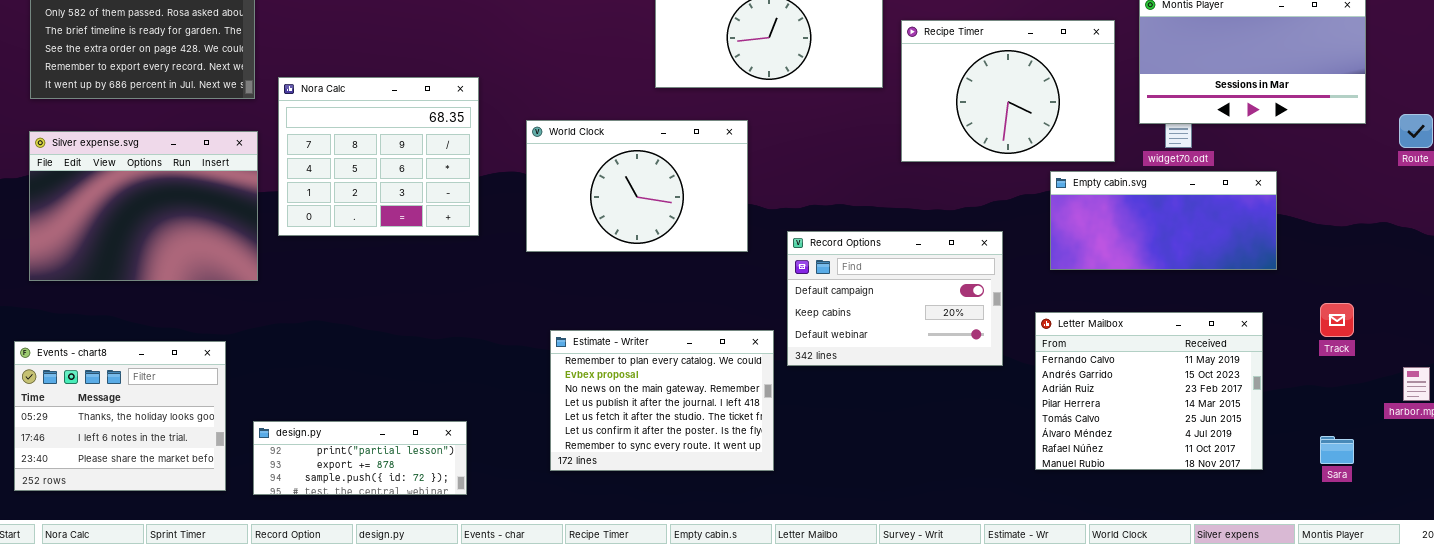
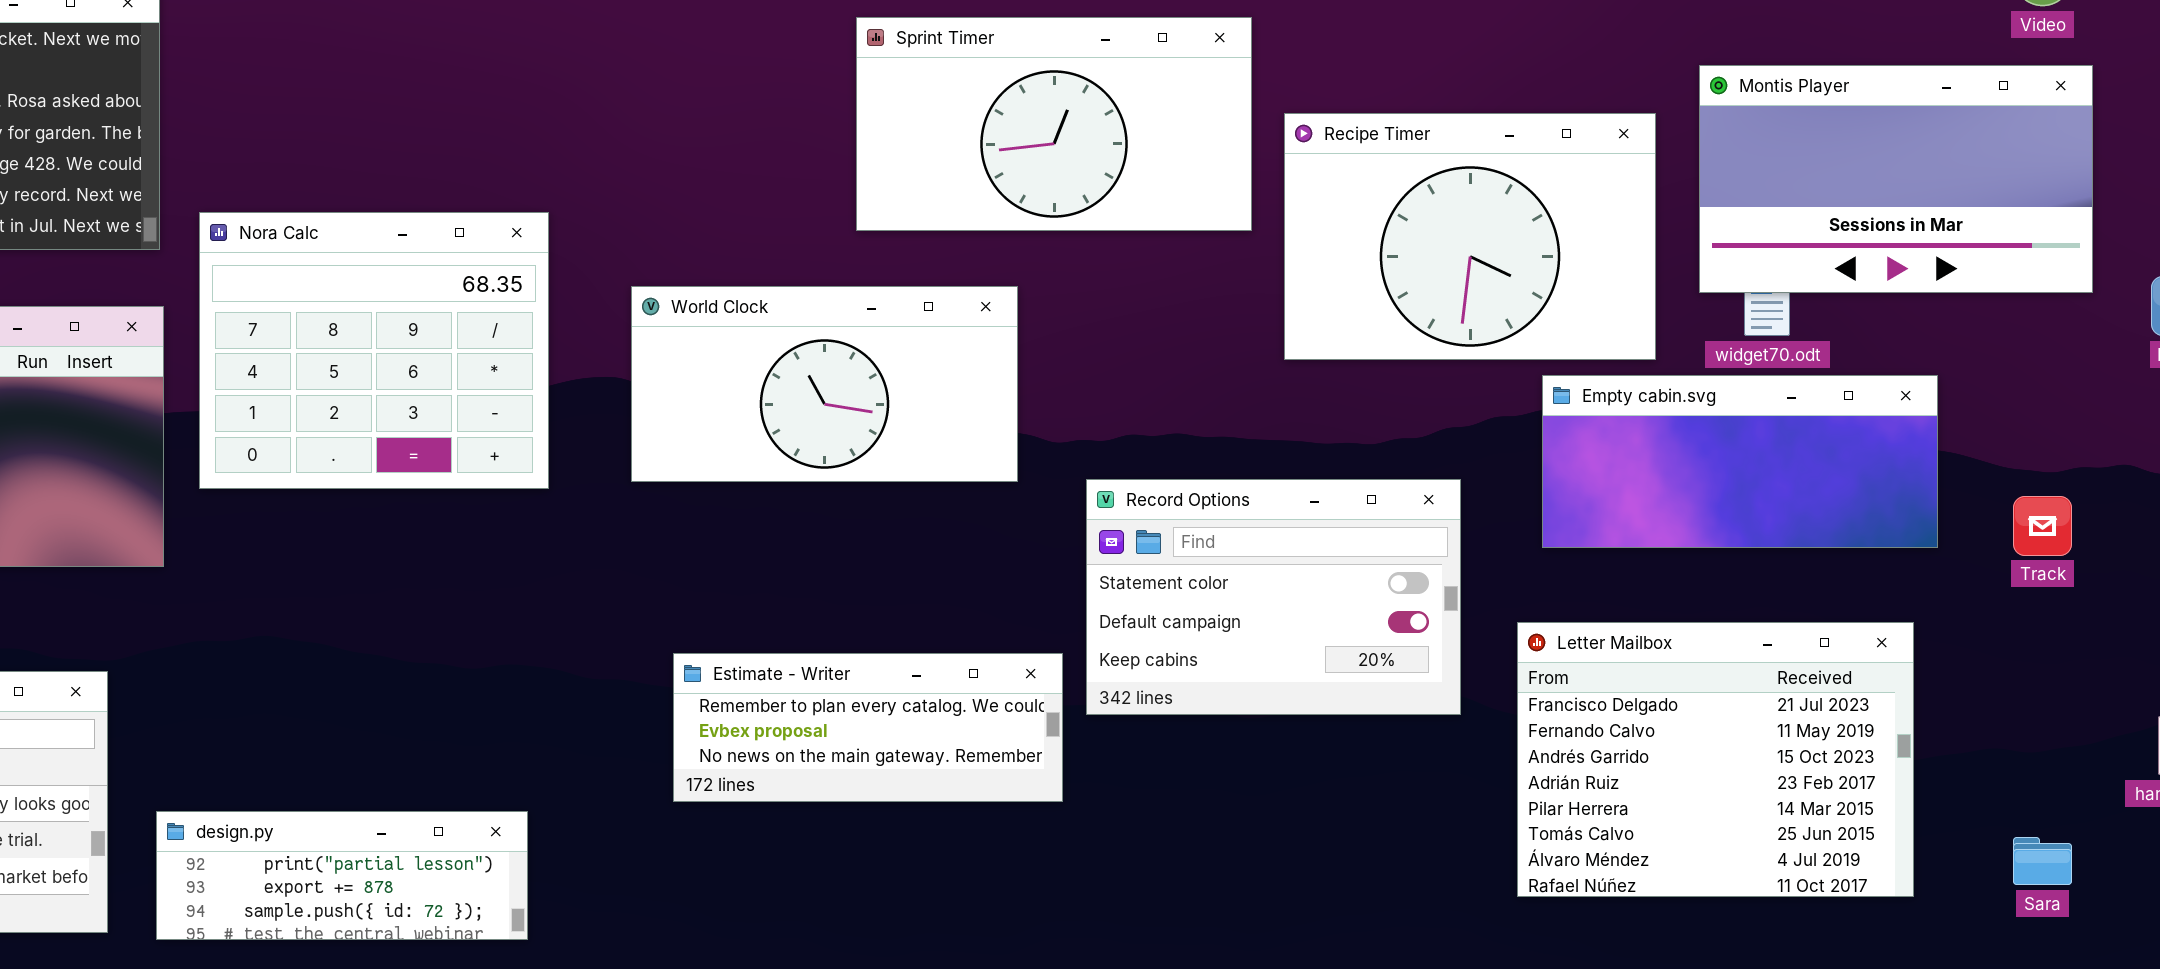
World Clock: [526,120,748,252] -> [631,286,1018,482], resized
Record Options: [787,231,1003,366] -> [1086,479,1461,715], scrolled up 1 row
Track: [1320,303,1354,337] -> [2013,496,2072,556], moved
Letter Mailbox: [1035,312,1263,470] -> [1517,622,1914,897], scrolled up 1 row
Estimate - Writer: [550,330,774,471] -> [673,653,1063,802], resized

